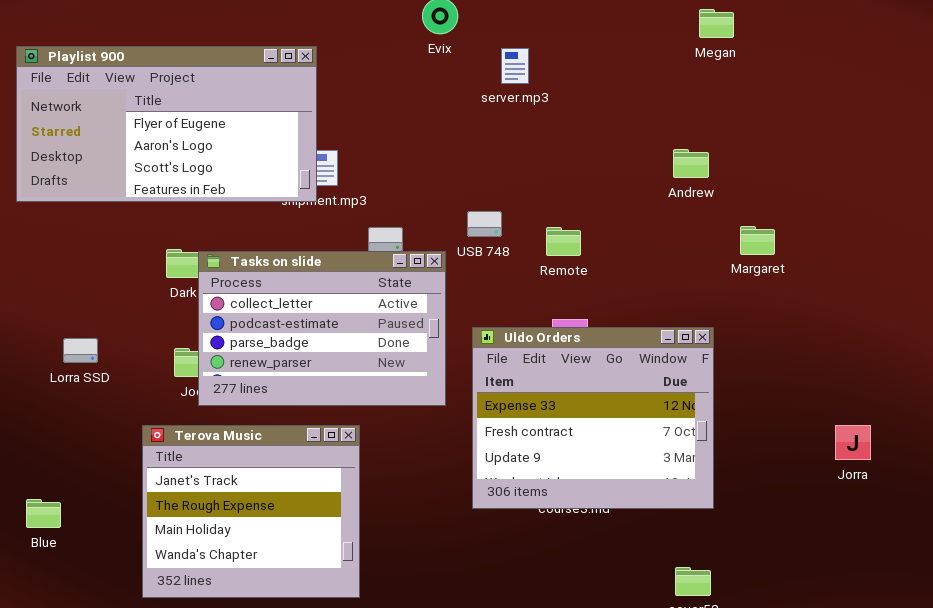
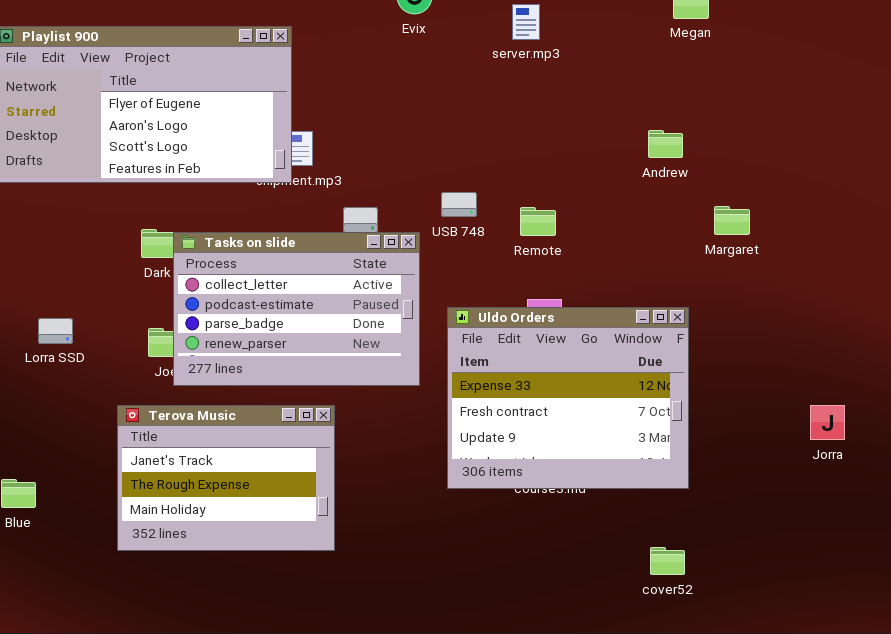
server.mp3: [501,48,529,84] -> [512,4,540,40], moved
Terova Music: [142,425,360,598] -> [117,405,335,551], resized

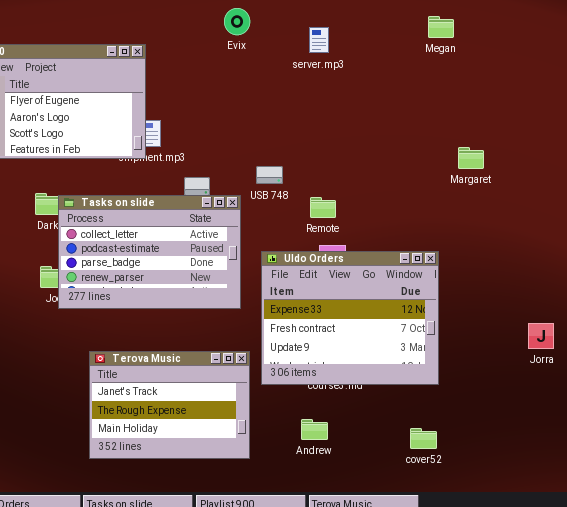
Andrew: [648,130,683,158] -> [301,419,328,440], moved
Margaret: [714,206,750,235] -> [458,147,484,169], moved
Remote: [520,207,556,236] -> [310,197,336,218], moved
Terova Music: [117,405,335,551] -> [89,351,250,459], moved

